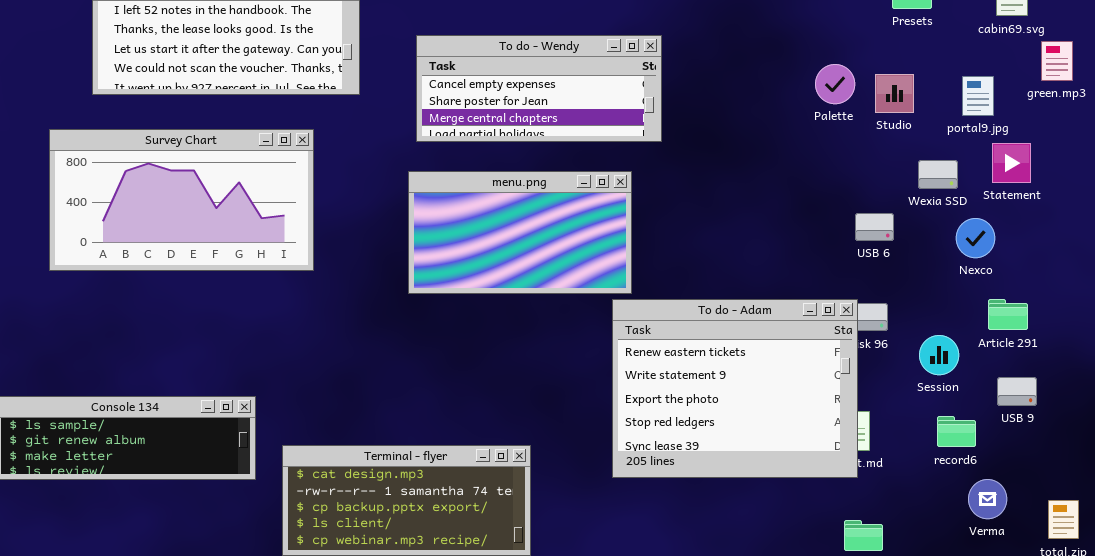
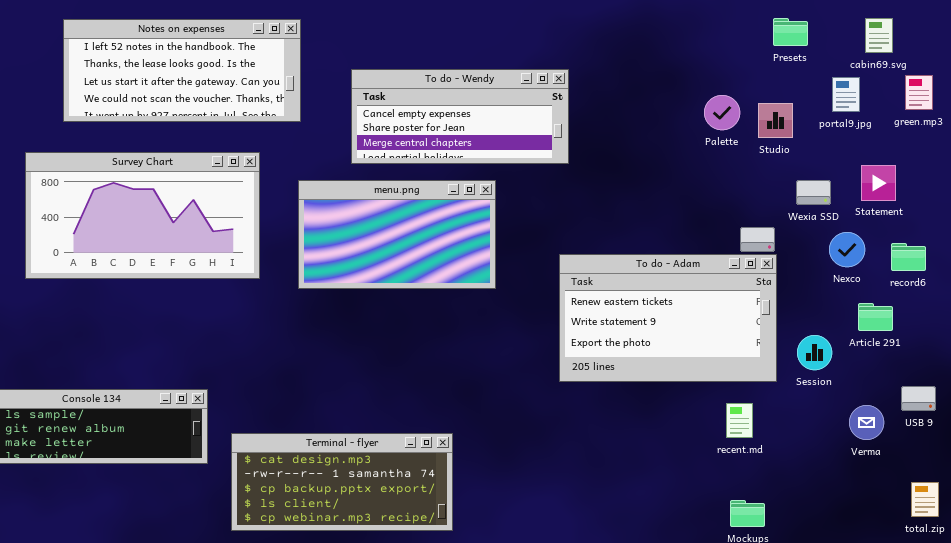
portal9.jpg: [962,76,994,116] -> [832,77,860,112], moved
menu.png: [408,171,632,294] -> [298,180,496,289], moved
To do - Adam: [612,299,858,478] -> [559,254,777,382], moved, resized
USB 9: [997,377,1037,406] -> [901,386,936,411], moved
record6: [937,416,976,447] -> [891,243,926,271], moved
Verma: [968,479,1007,519] -> [849,405,884,440], moved

